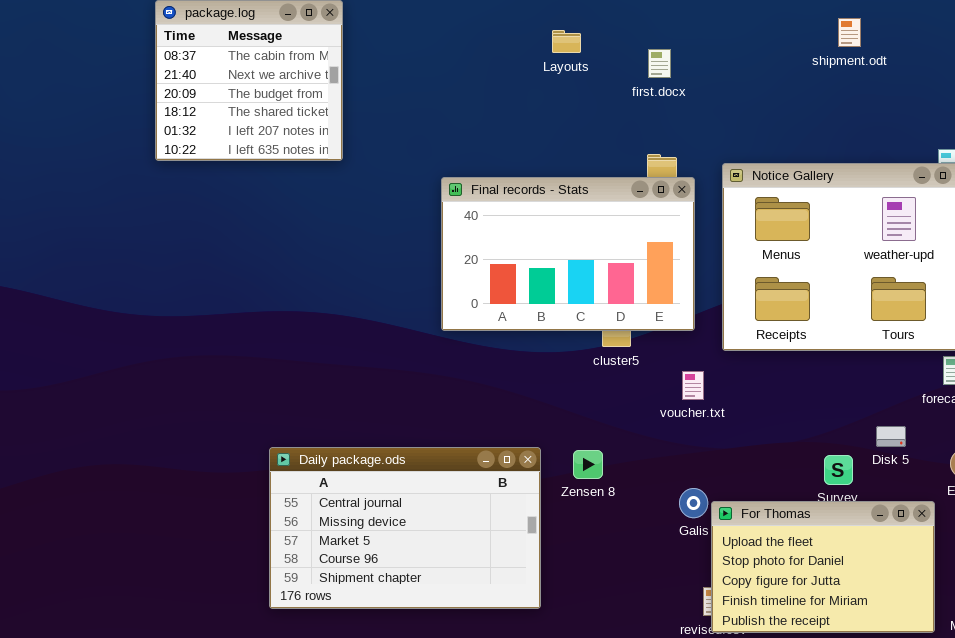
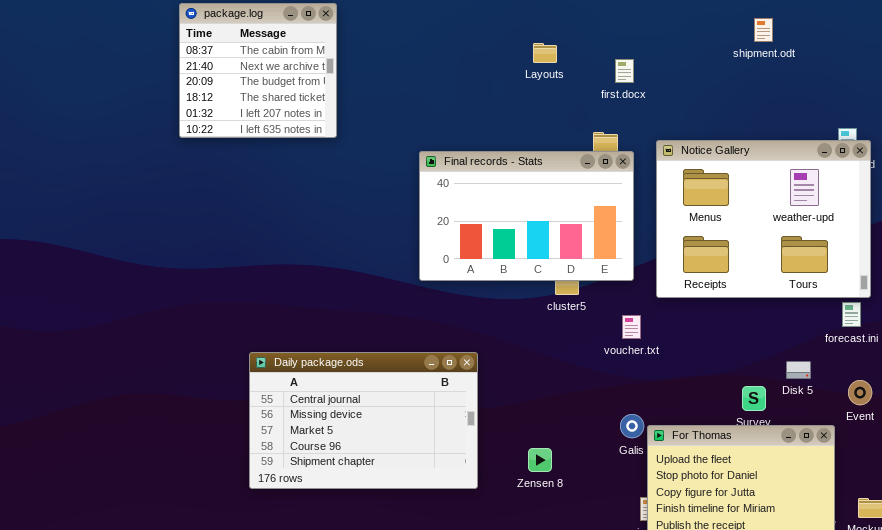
Layouts: [552,30,581,53] -> [533,43,557,63], moved
first.docx: [648,49,671,78] -> [615,59,634,83], moved
Daily package.ods: [269,447,541,609] -> [249,352,478,489], moved
Zensen 8: [573,450,603,479] -> [528,448,552,472], moved

